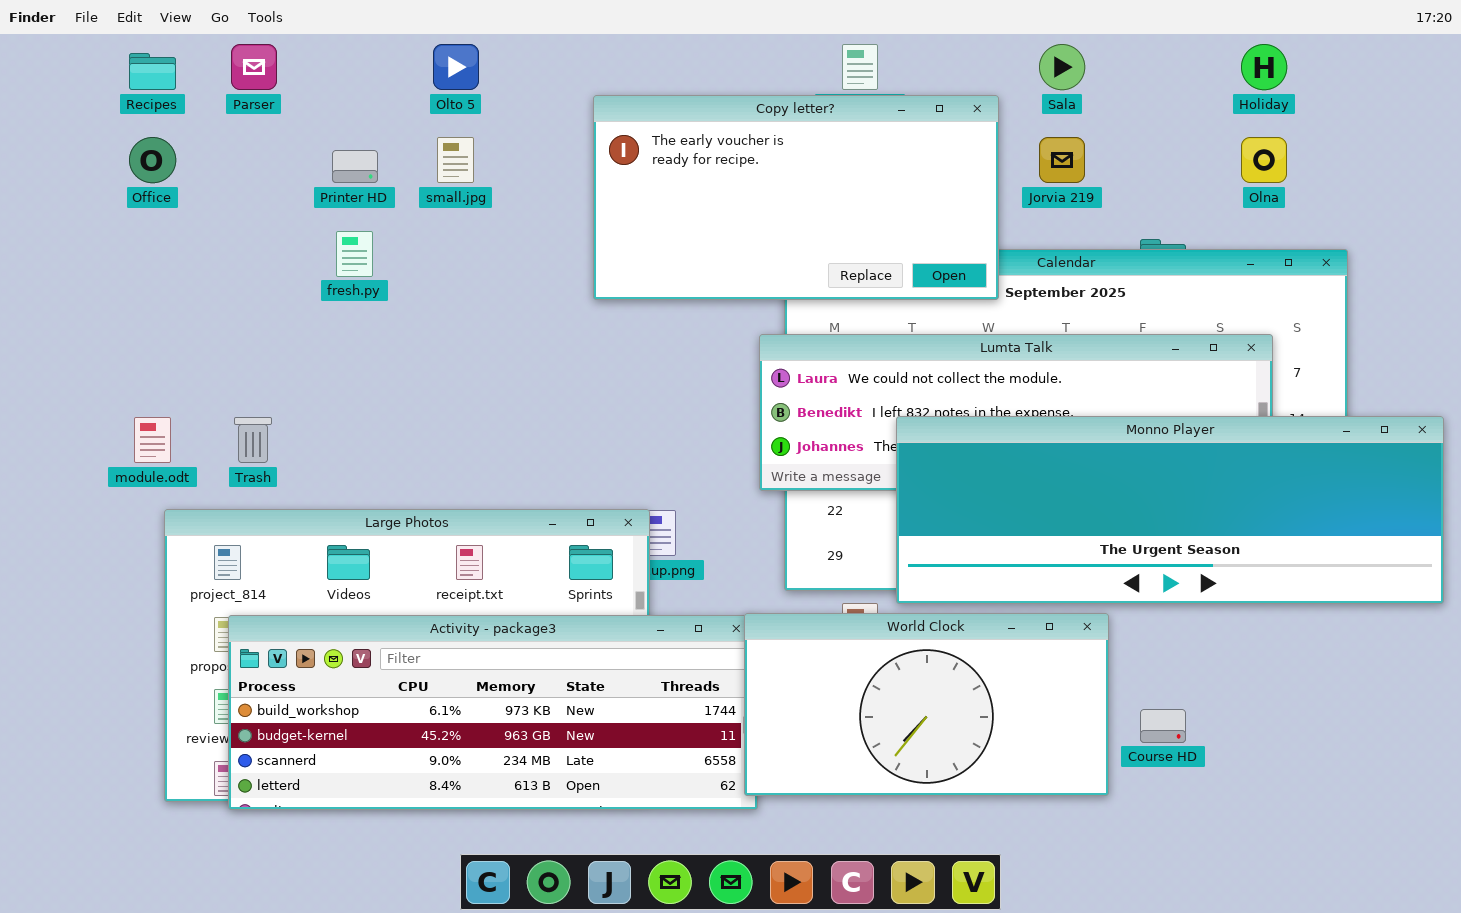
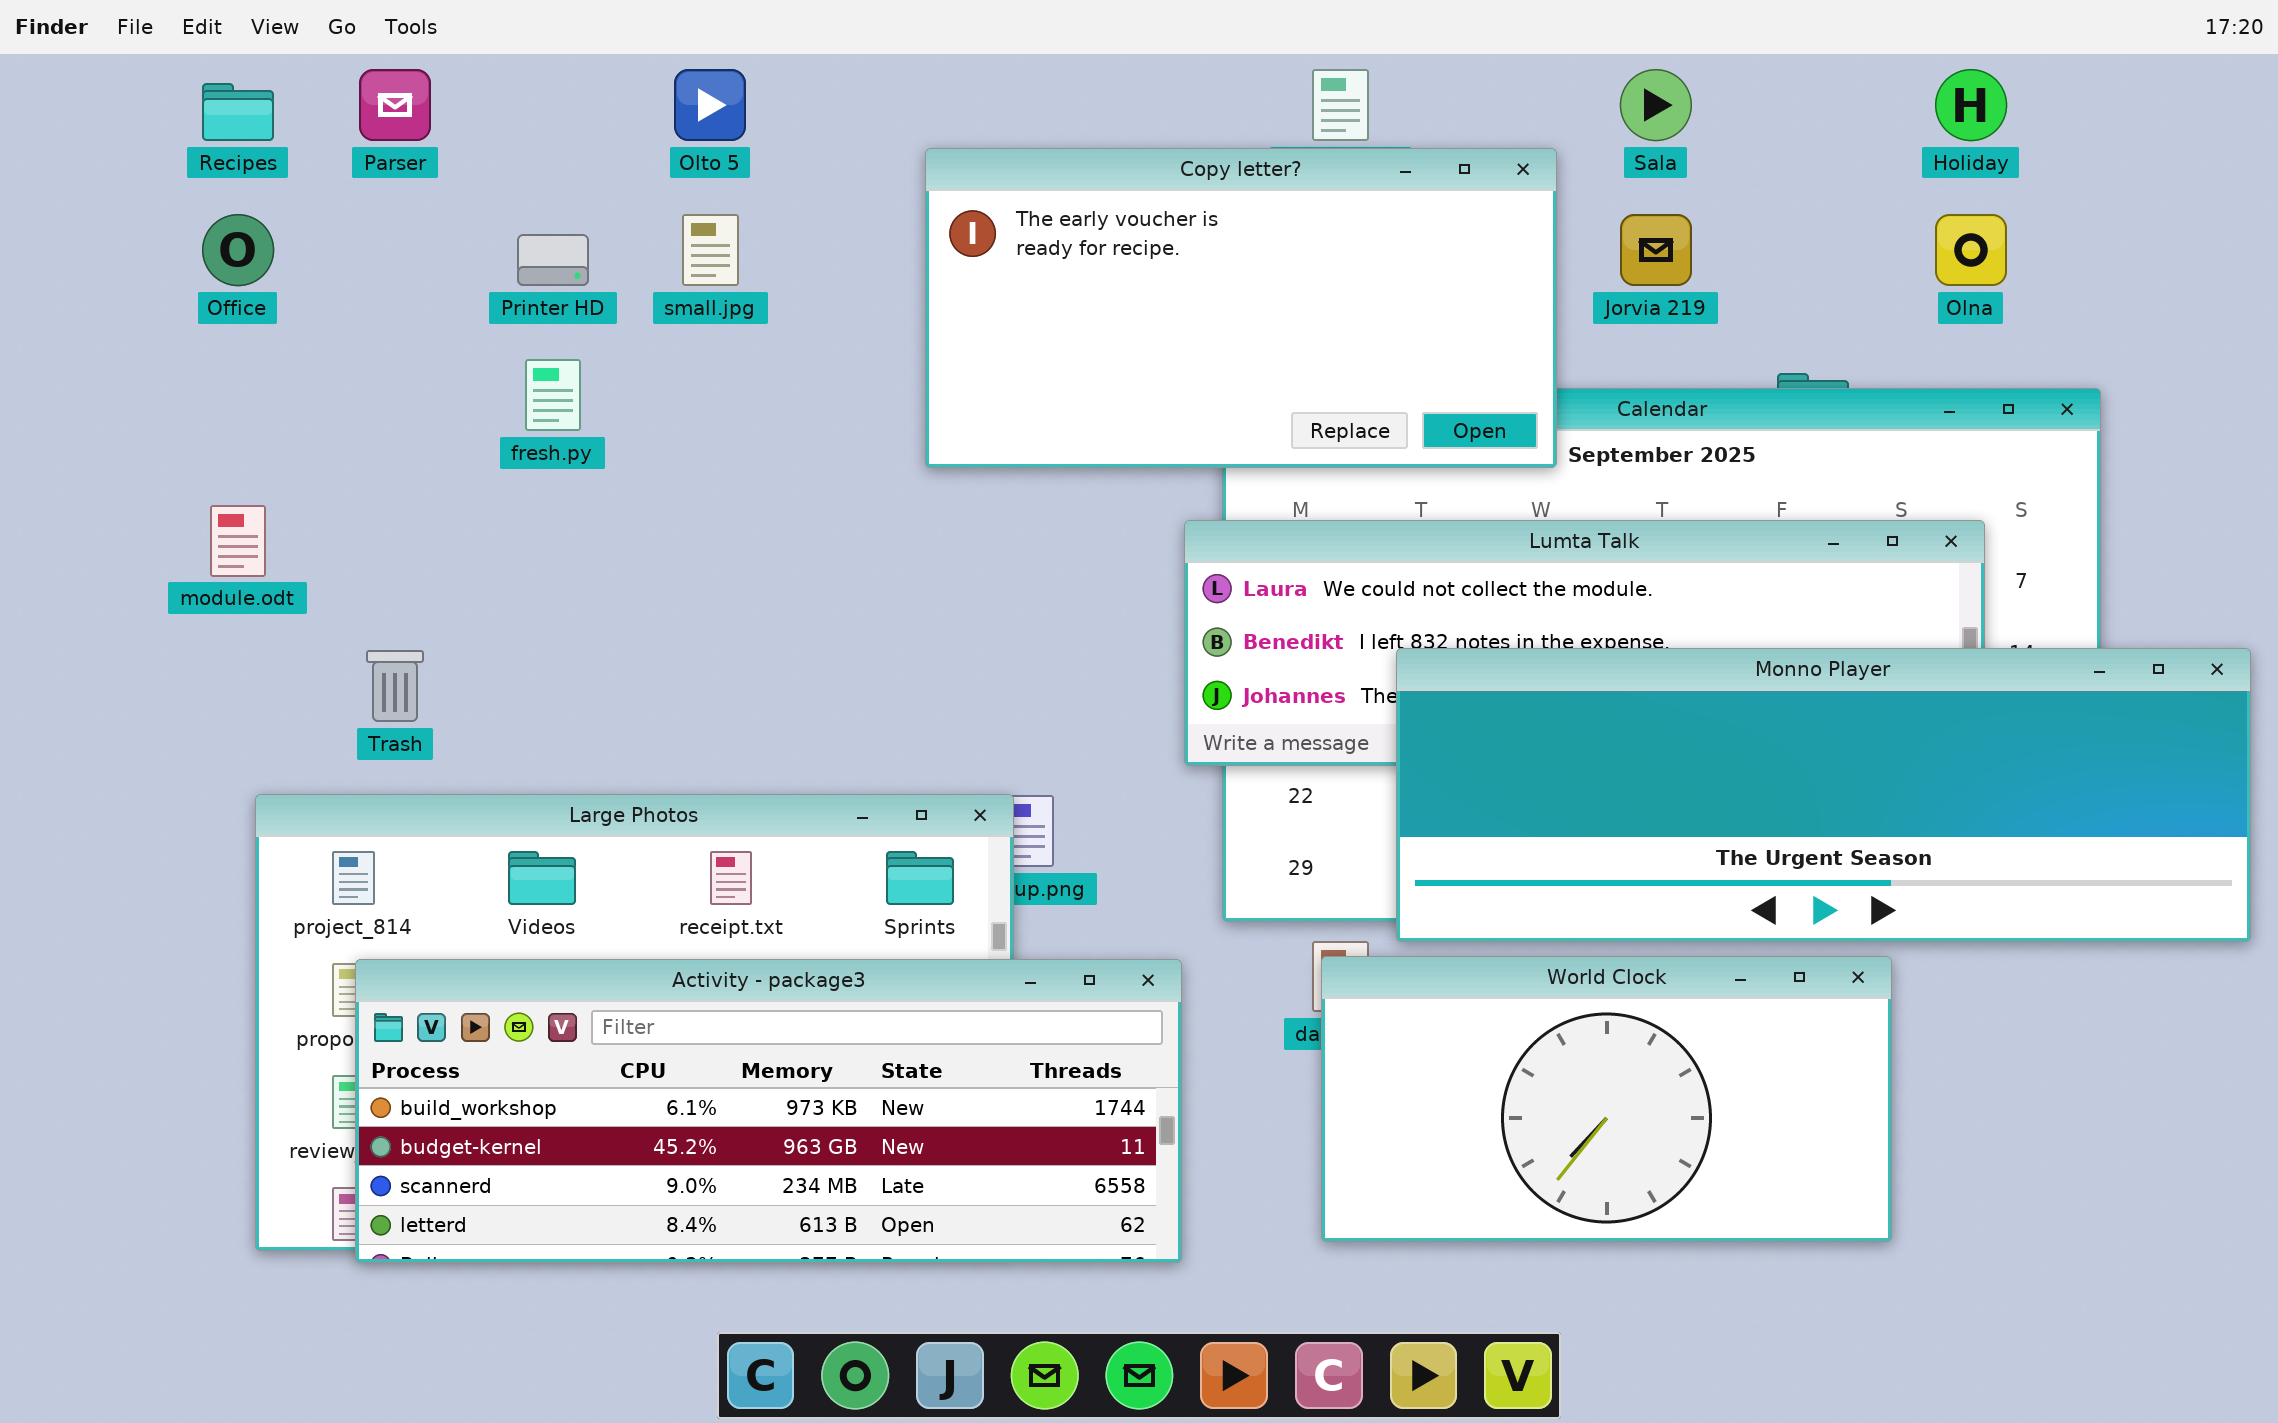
module.odt: [134,417,171,463] -> [210,505,266,577], moved
World Clock: [744,613,1109,796] -> [1321,956,1892,1242], moved

